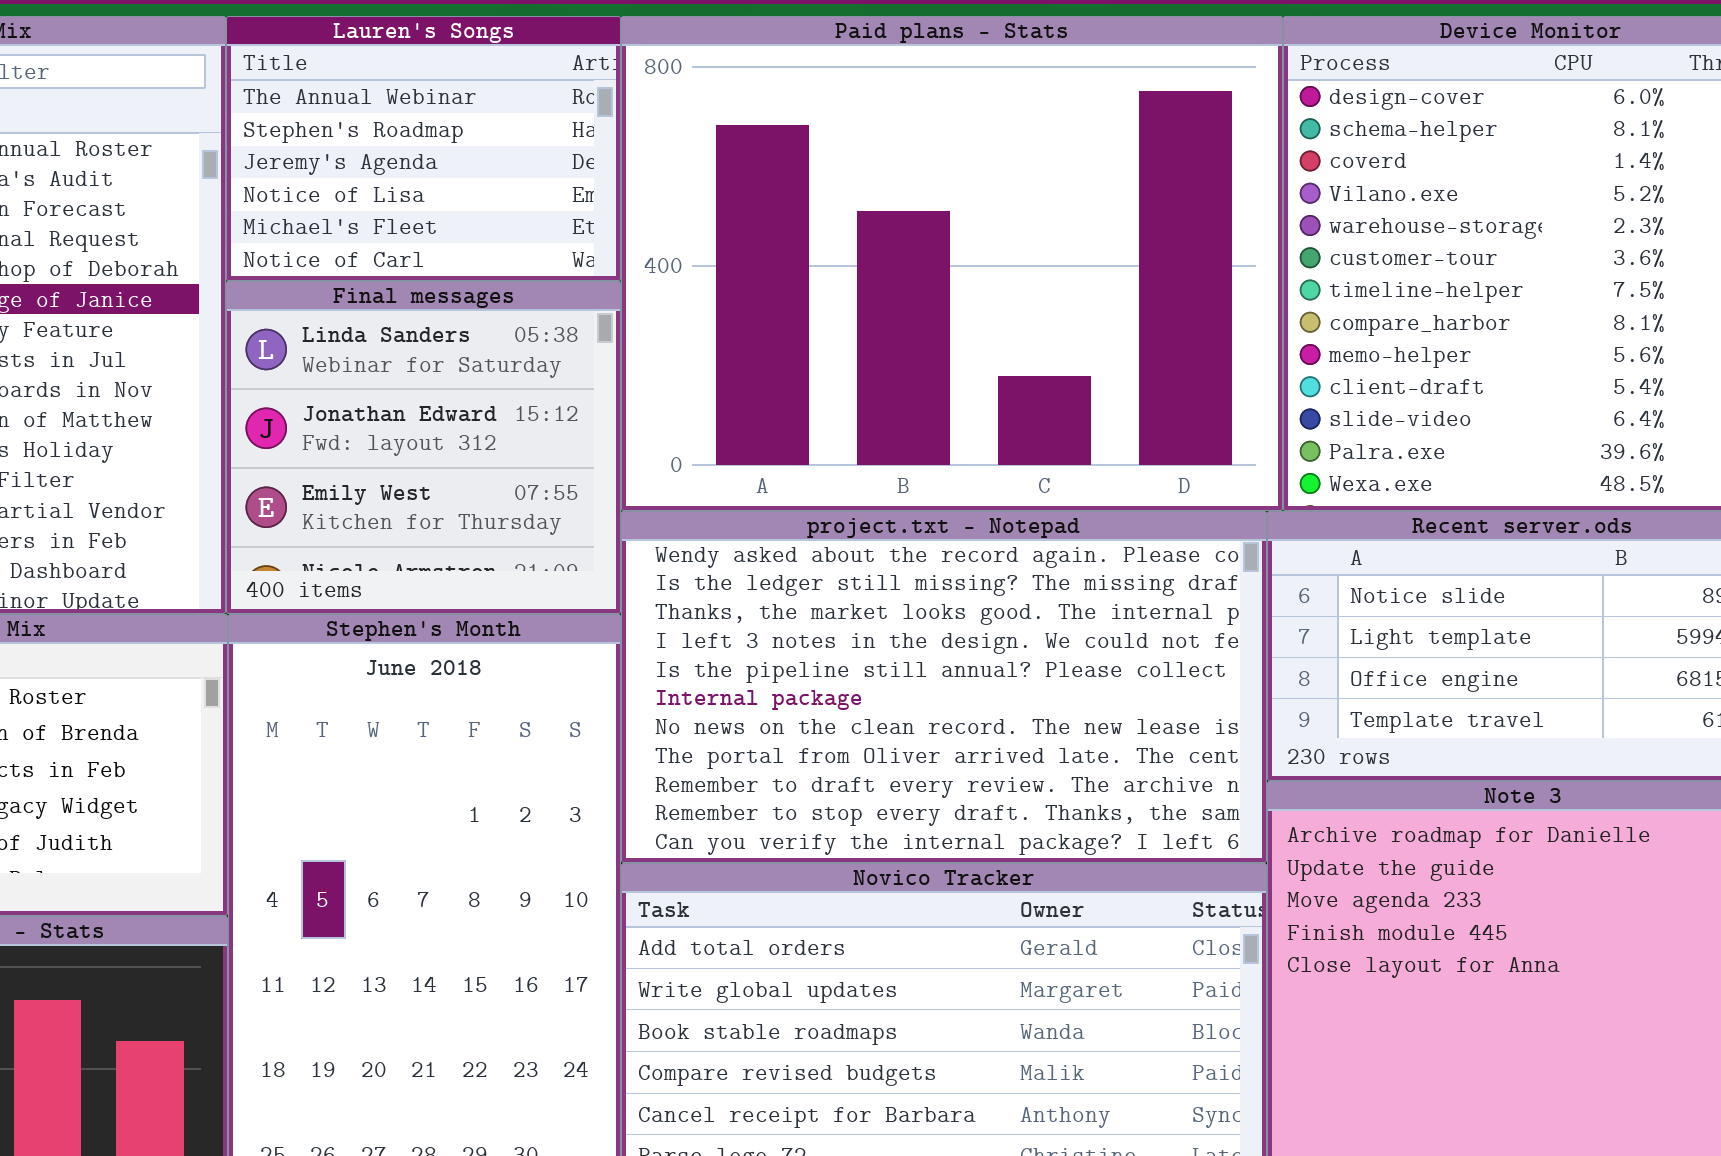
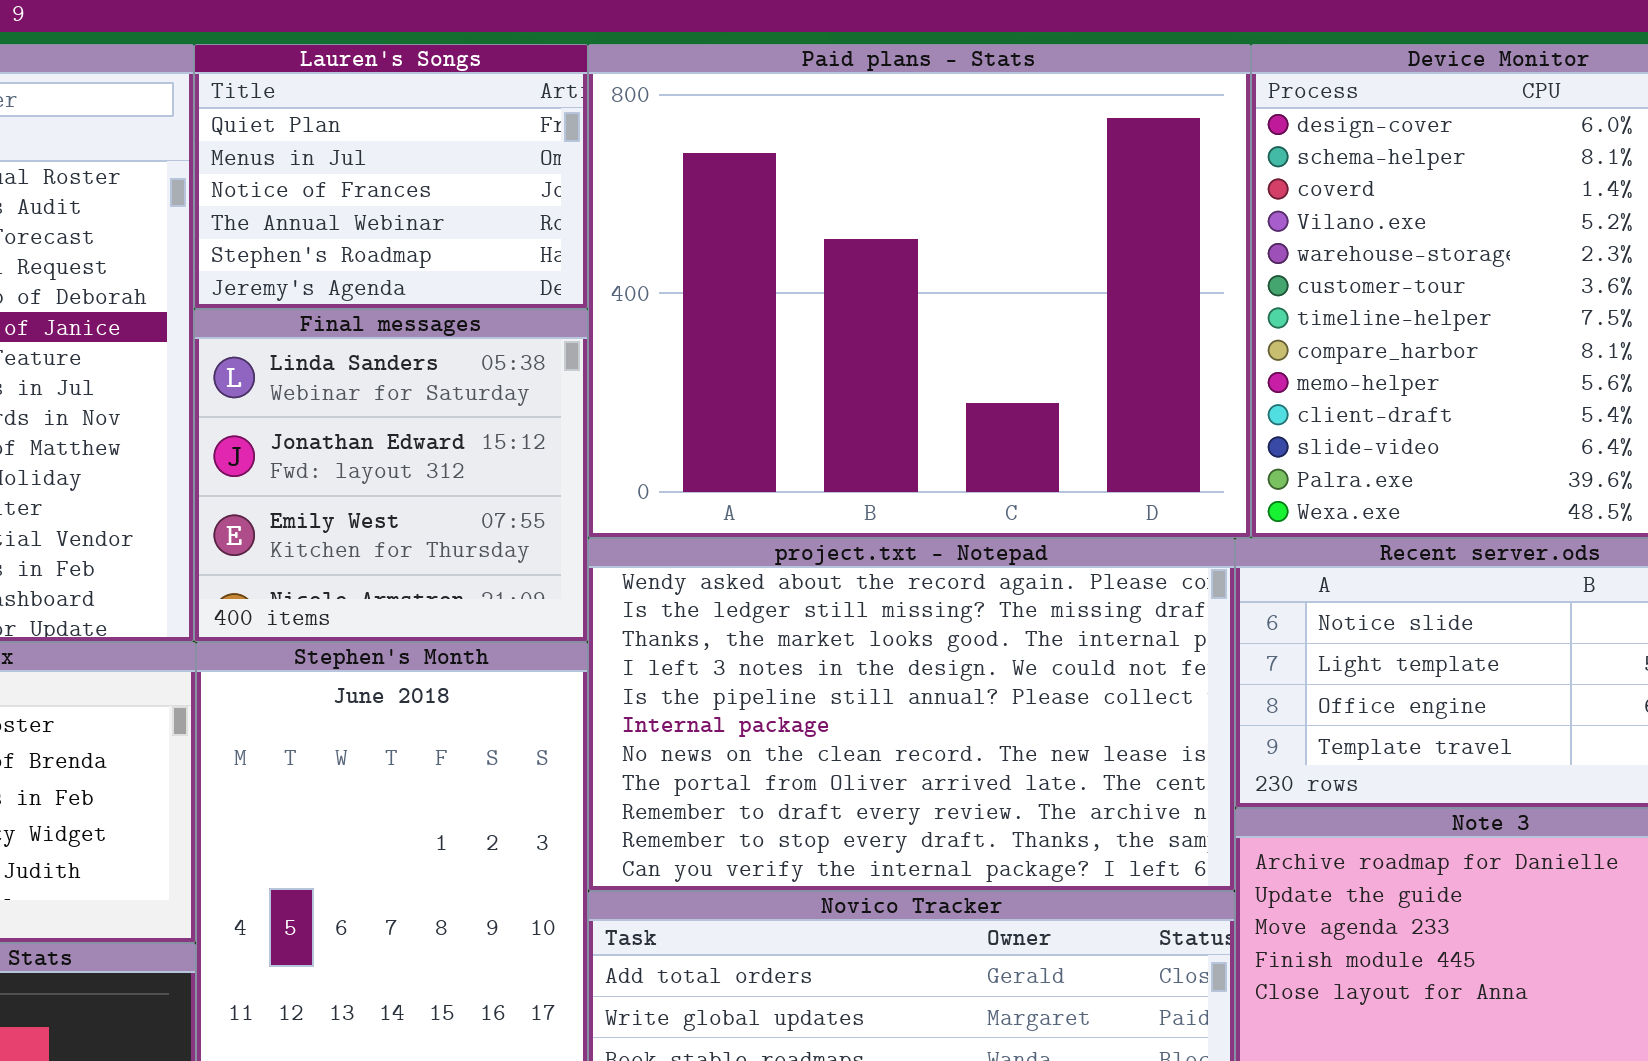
Lauren's Songs: [226,16,621,281] -> [194,44,588,309], scrolled up 3 rows

